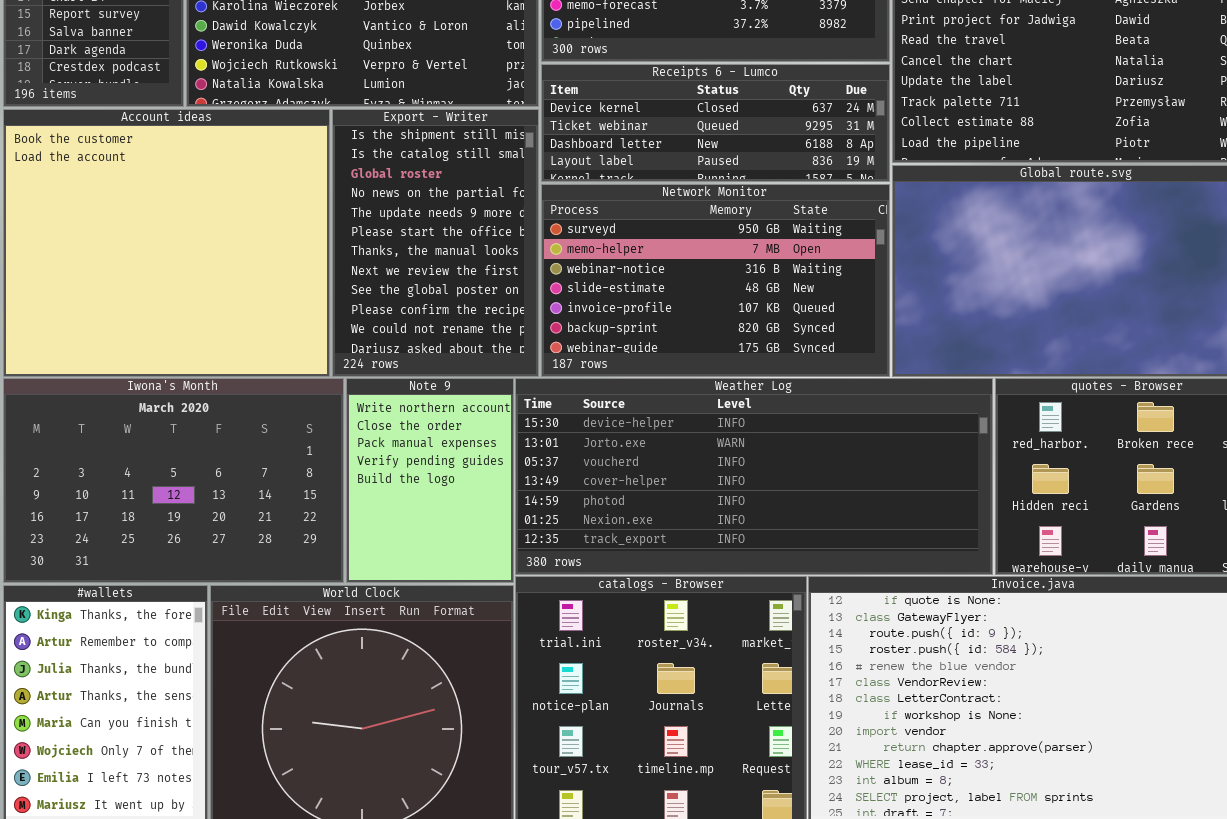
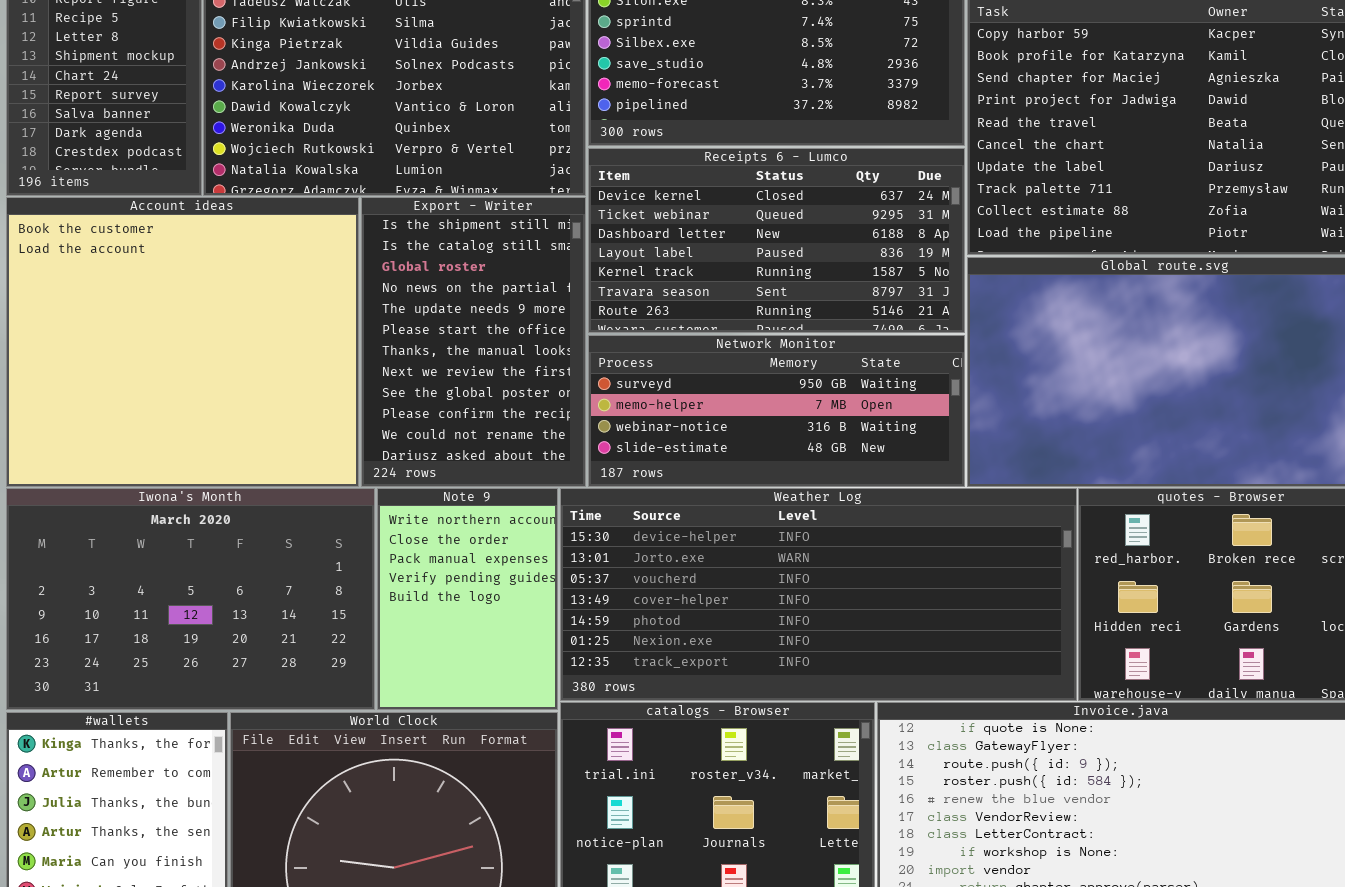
Receipts 6 - Lumco: [541,64,890,182] -> [588,148,965,333], resized
Network Monitor: [541,184,890,377] -> [588,335,965,487], resized

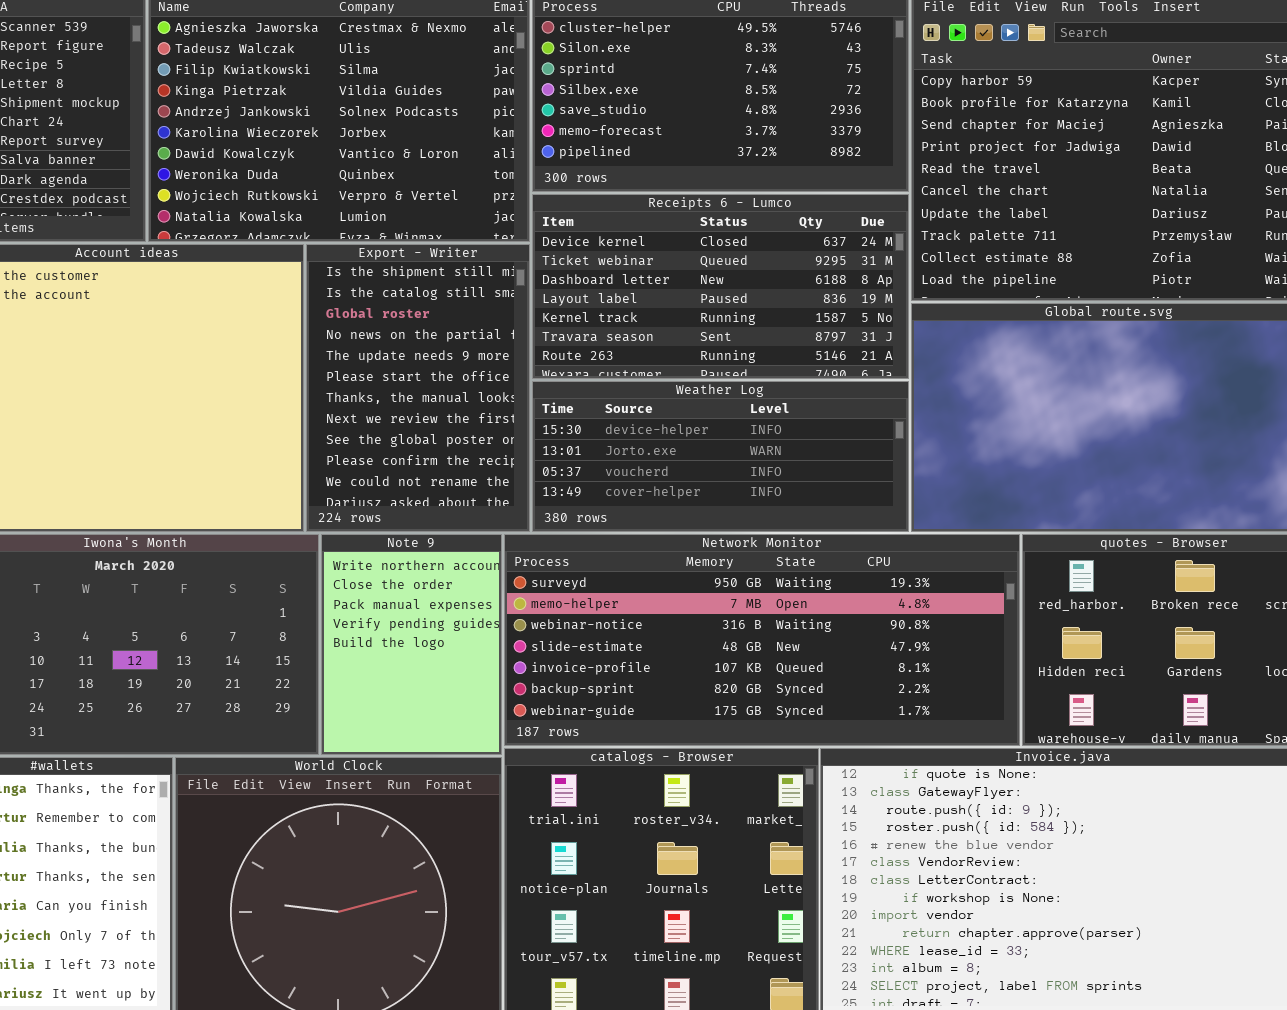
Network Monitor: [588,335,965,487] -> [504,534,1020,746], moved, resized
Weather Log: [560,488,1077,701] -> [532,381,909,532], moved, resized

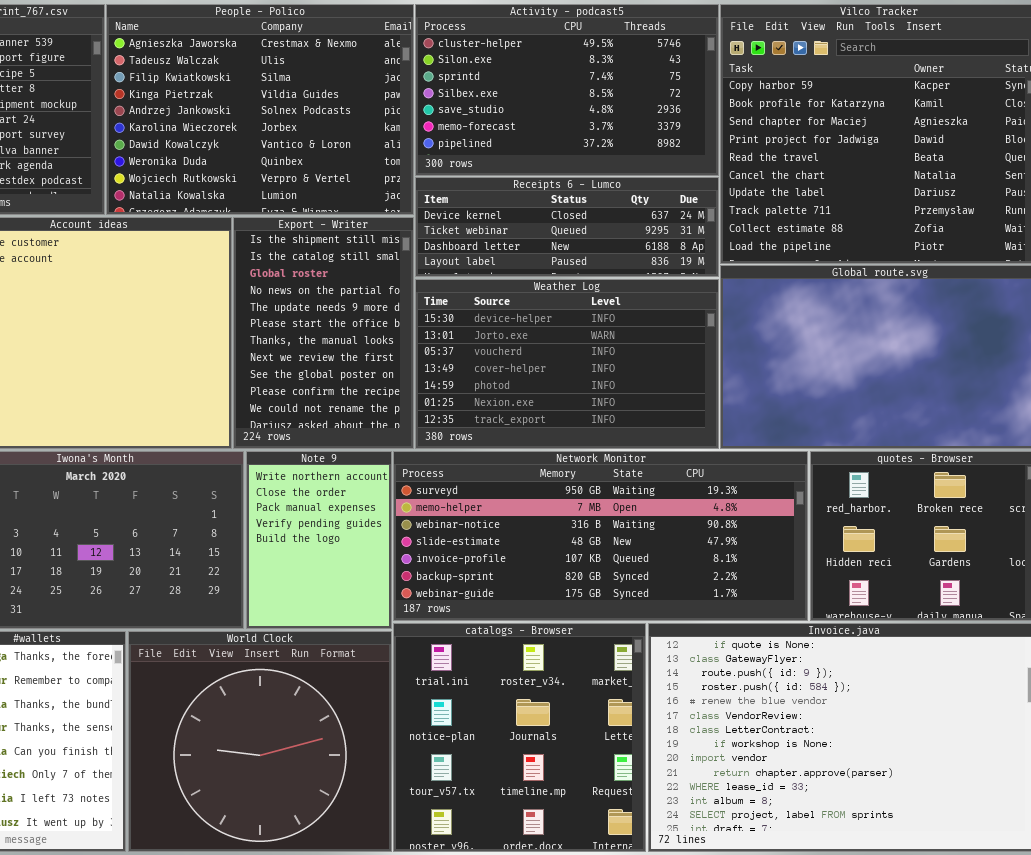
Receipts 6 - Lumco: [532,194,909,379] -> [415,177,719,277], resized
Weather Log: [532,381,909,532] -> [415,279,719,449], resized

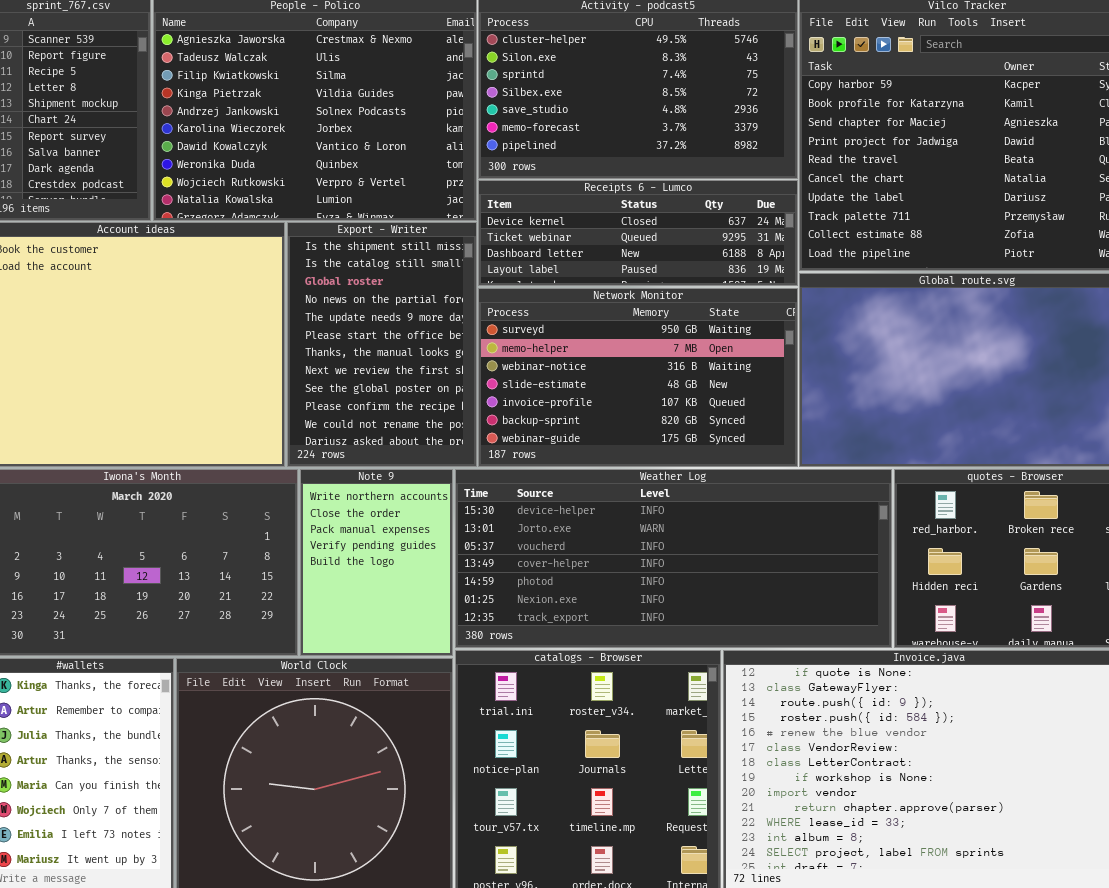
Weather Log: [415,279,719,449] -> [455,469,892,648], moved, resized
Network Monitor: [393,451,808,621] -> [478,288,798,467], moved, resized

